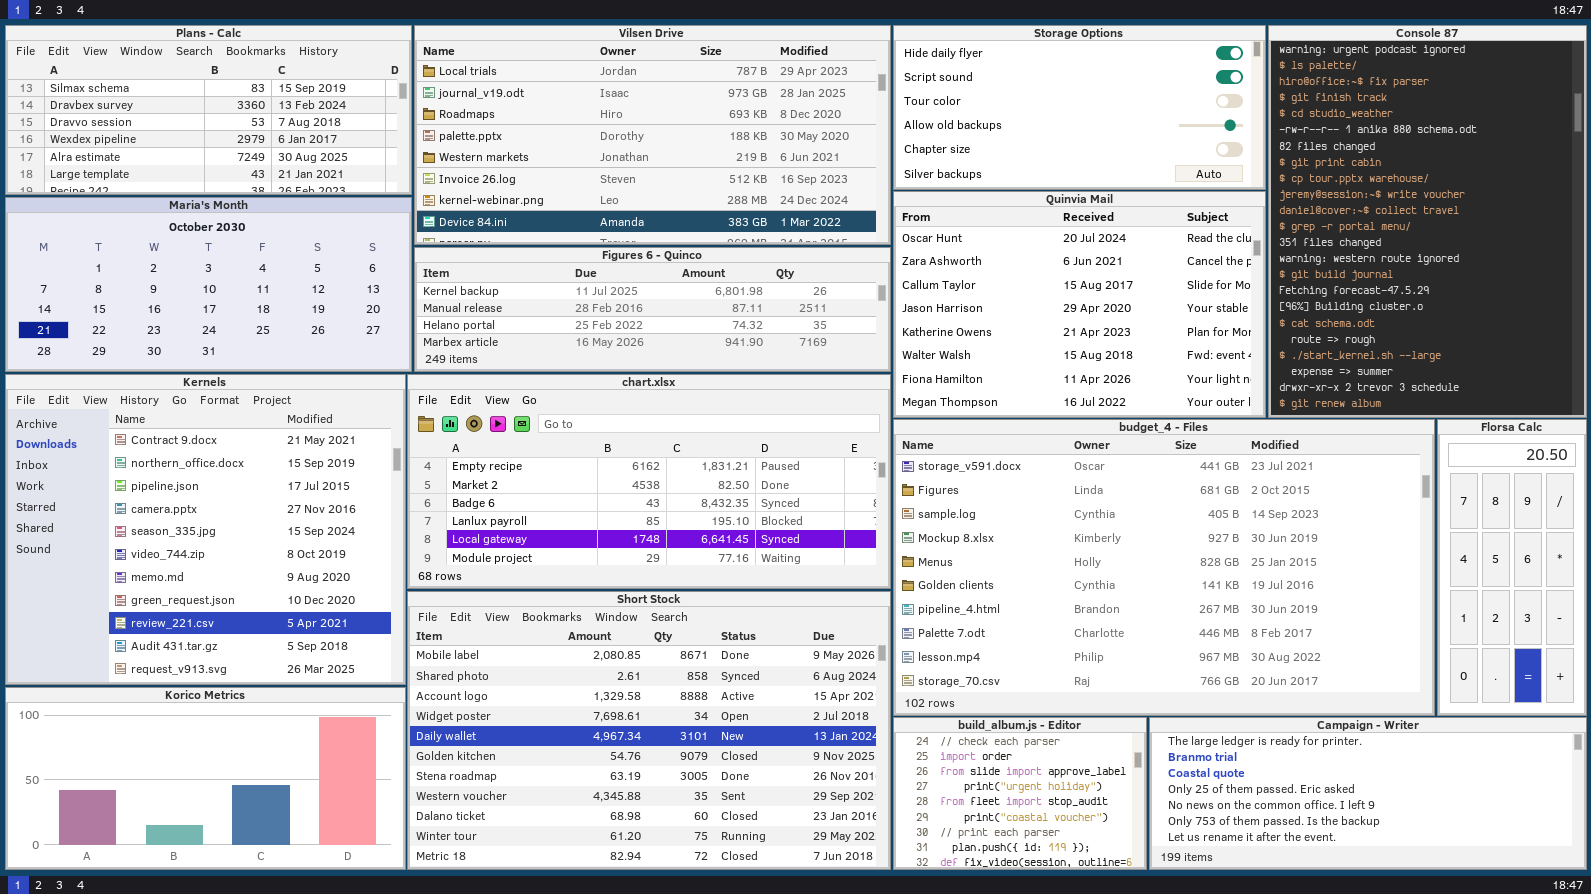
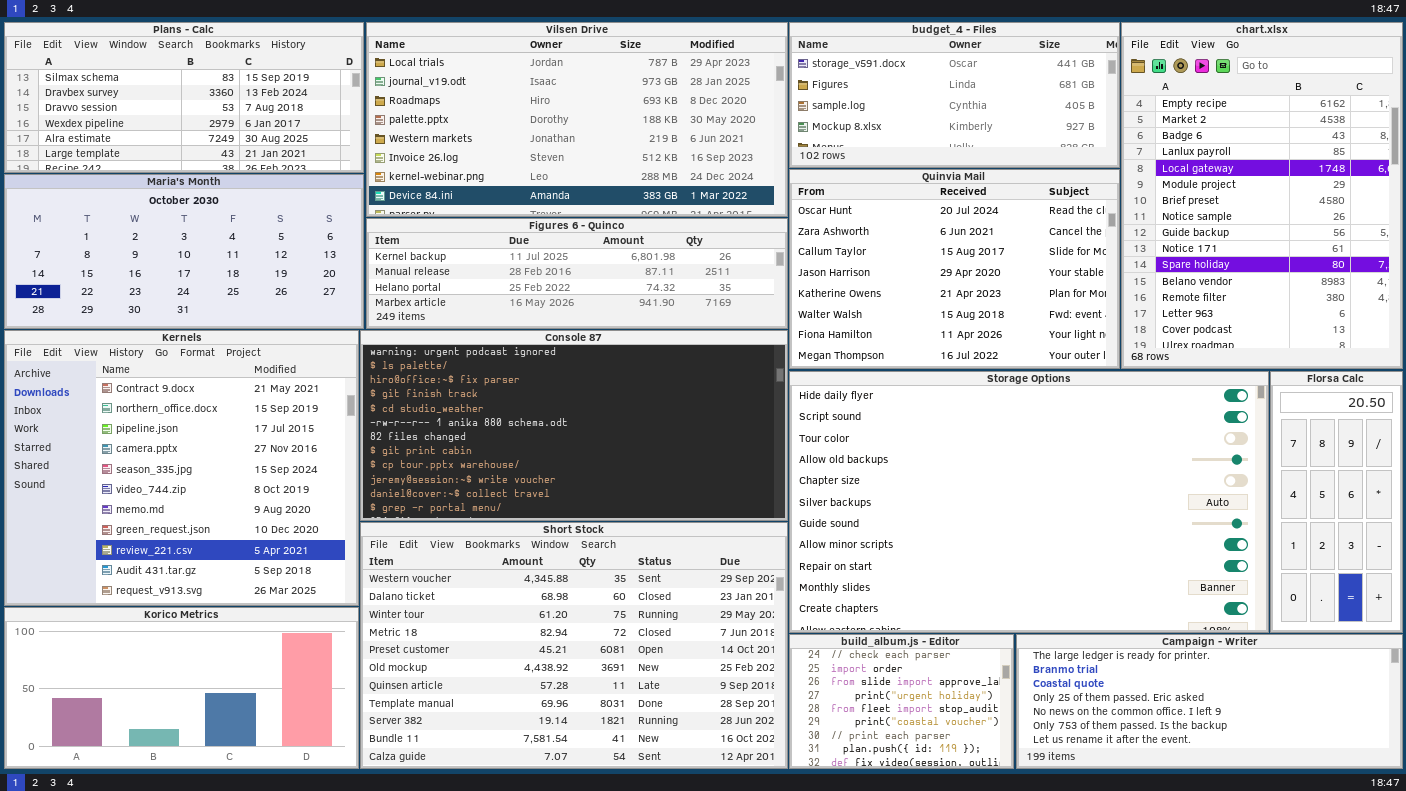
Storage Options: [893,25,1266,190] -> [789,371,1269,633], moved, resized
Console 87: [1268,25,1587,418] -> [360,330,788,521], moved, resized
chart.xlsx: [407,374,891,589] -> [1121,22,1403,369], moved, resized
budget_4 - Files: [893,419,1435,716] -> [789,22,1120,168], moved, resized
Short Stock: [407,591,891,870] -> [360,522,788,769], scrolled down 7 rows

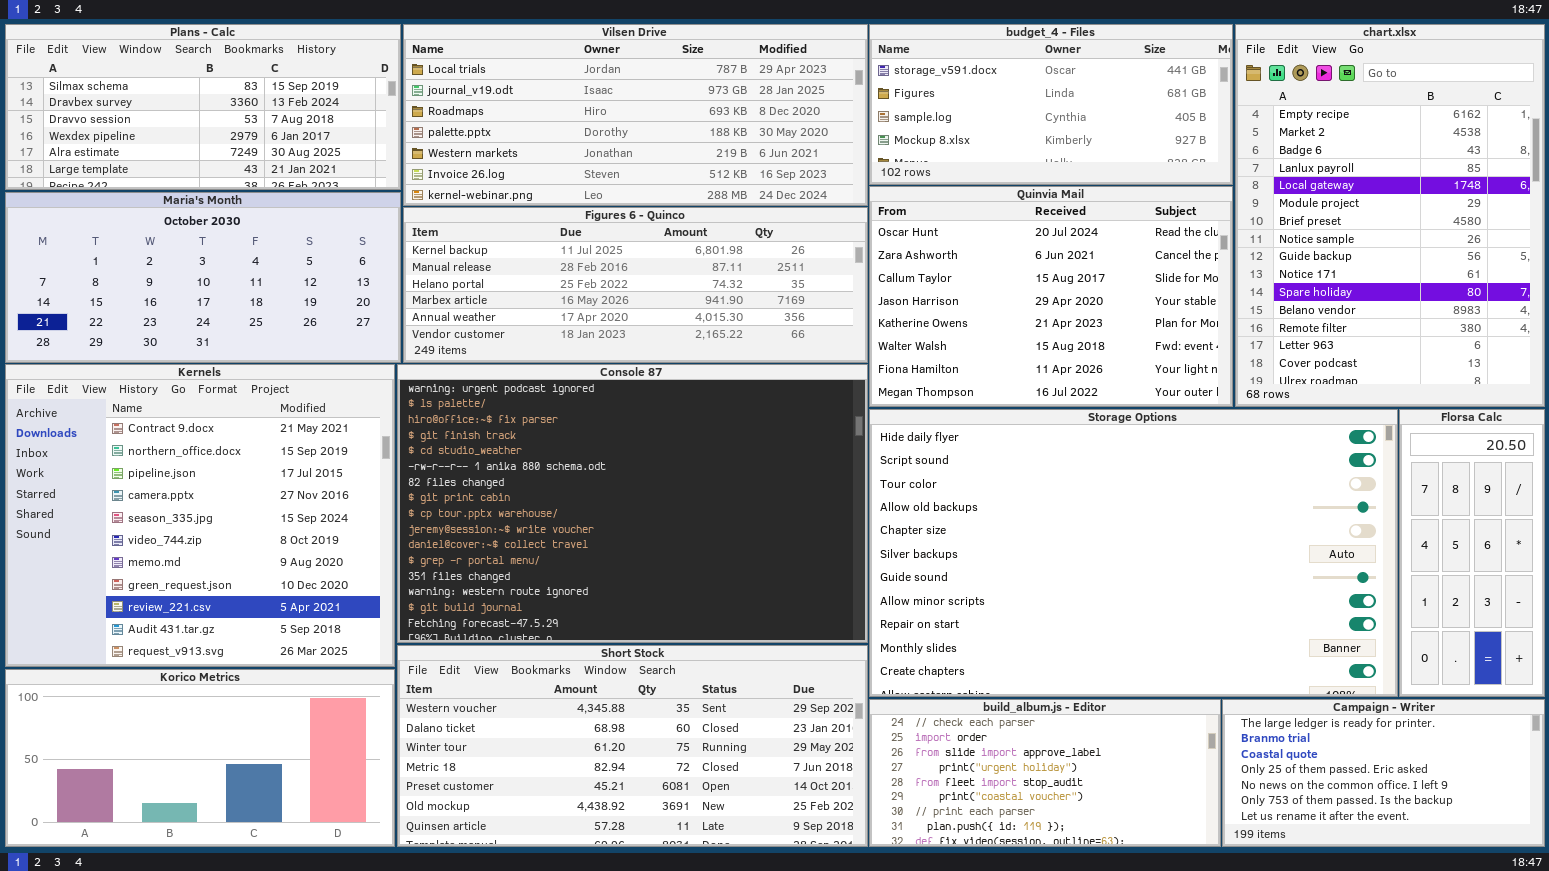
Vilsen Drive: [366,22,788,217] -> [403,24,868,206], resized
Figures 6 - Quinco: [366,218,788,329] -> [403,207,868,363], resized
Console 87: [360,330,788,521] -> [397,364,868,643], resized
Short Stock: [360,522,788,769] -> [397,645,868,847], resized
build_album.js - Editor: [789,634,1014,769] -> [869,699,1221,847], resized
Campaign - Writer: [1016,634,1403,769] -> [1222,699,1545,847], resized

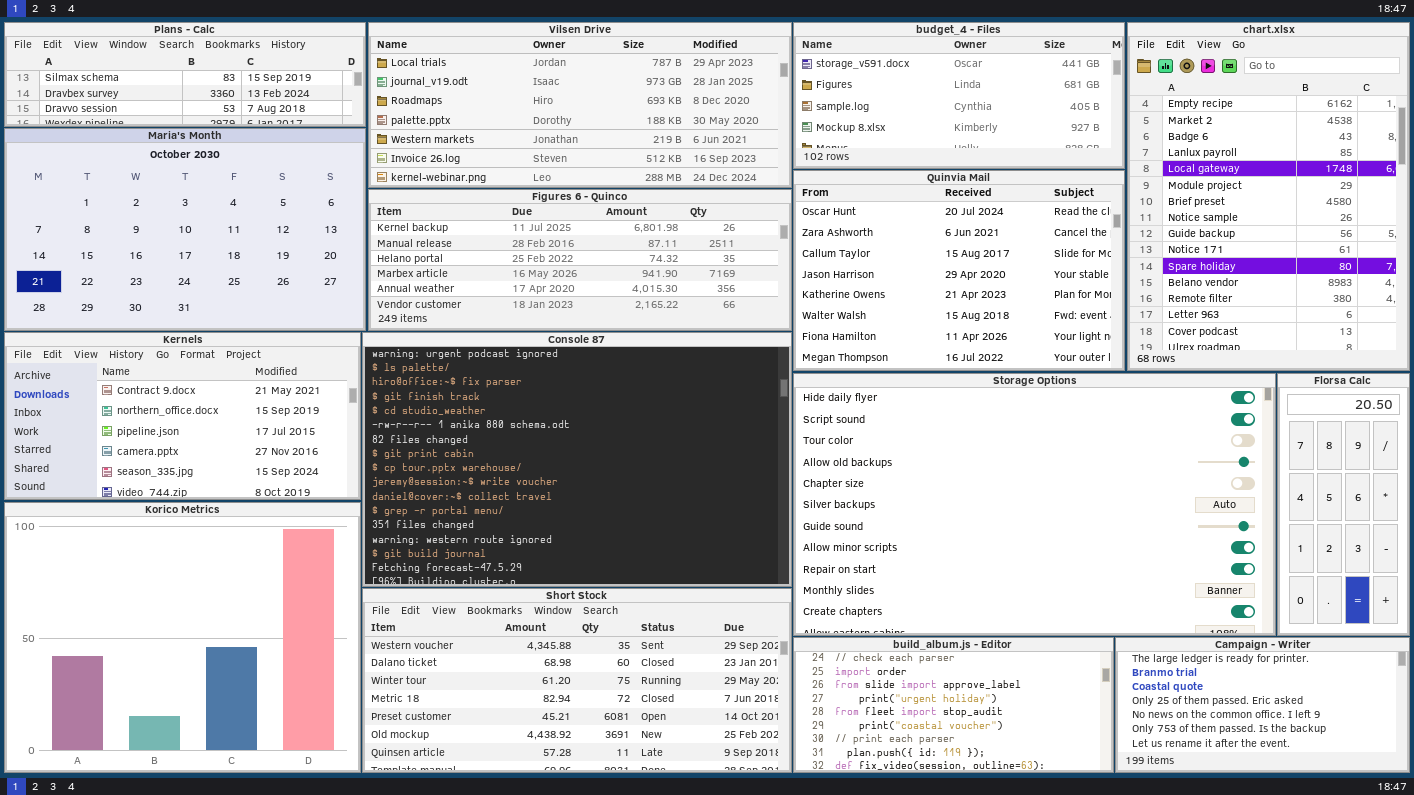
Plans - Calc: [5,24,401,190] -> [4,22,366,127], resized
Maria's Month: [5,192,401,363] -> [4,128,366,331], resized
Kernels: [5,364,395,667] -> [4,332,361,500], resized
Korico Metrics: [5,669,395,847] -> [4,502,361,773], resized

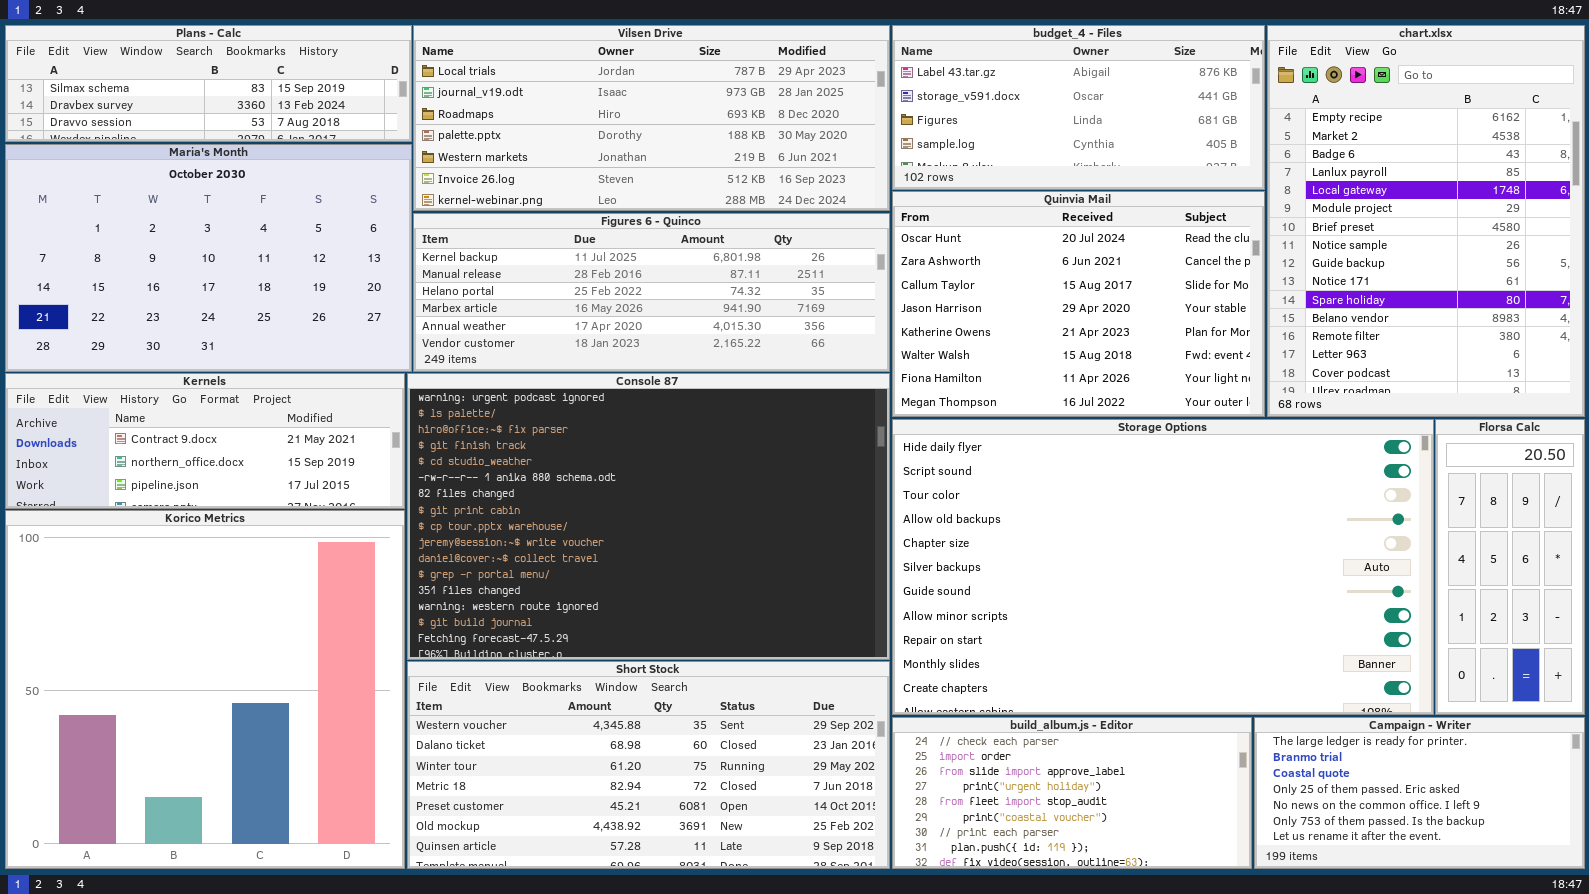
budget_4 - Files: [793,22,1125,169] -> [892,25,1265,190], scrolled up 1 row
Kernels: [4,332,361,500] -> [5,373,405,509], resized
Korico Metrics: [4,502,361,773] -> [5,510,405,869], resized

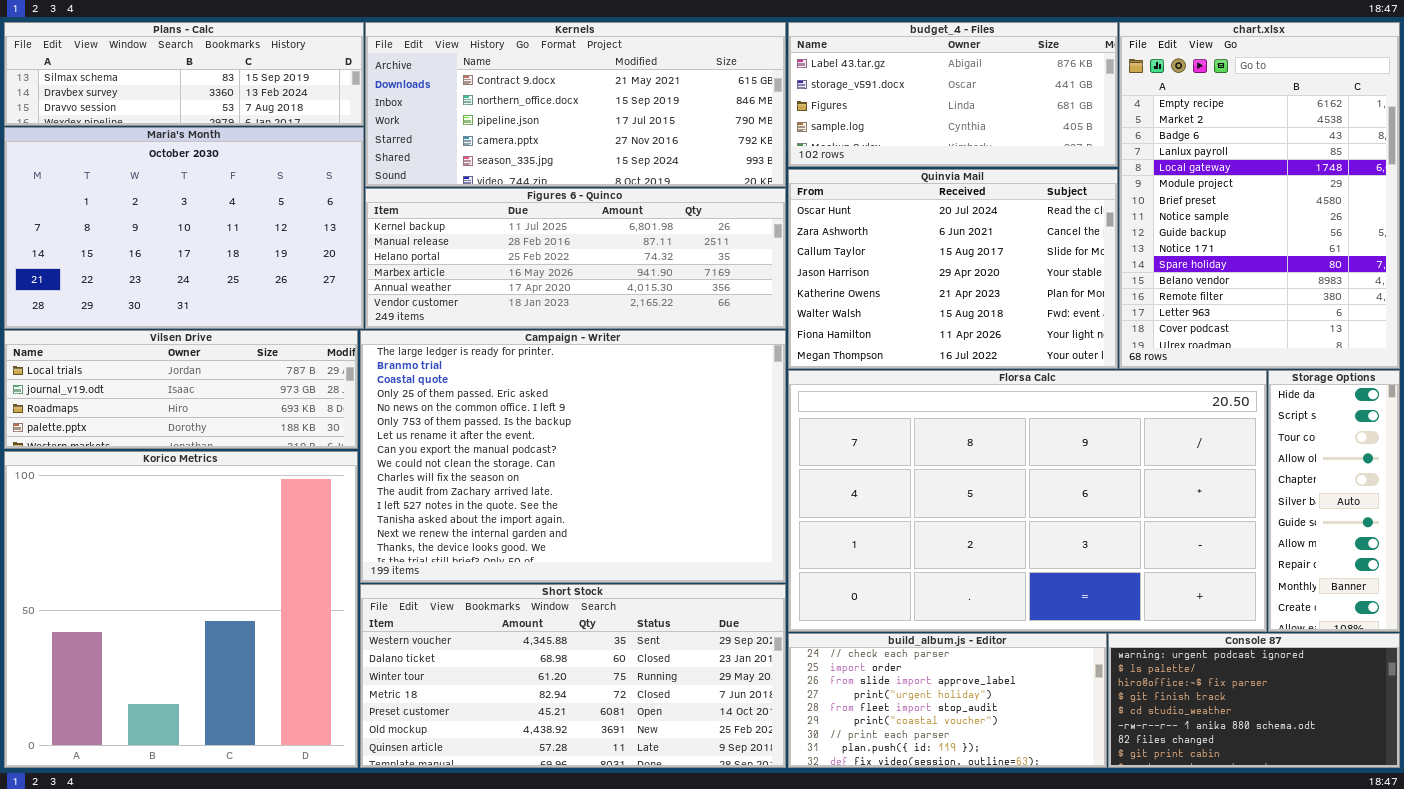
Vilsen Drive: [413,25,890,211] -> [4,330,358,449], moved, resized
Kernels: [5,373,405,509] -> [365,22,786,187], moved, resized
Console 87: [407,373,890,660] -> [1108,633,1400,768], moved, resized
Storage Options: [892,419,1434,715] -> [1268,370,1400,632], moved, resized
Florsa Calc: [1435,419,1585,715] -> [788,370,1267,632], moved, resized
Campaign - Writer: [1254,717,1585,869] -> [360,330,786,583], moved, resized

